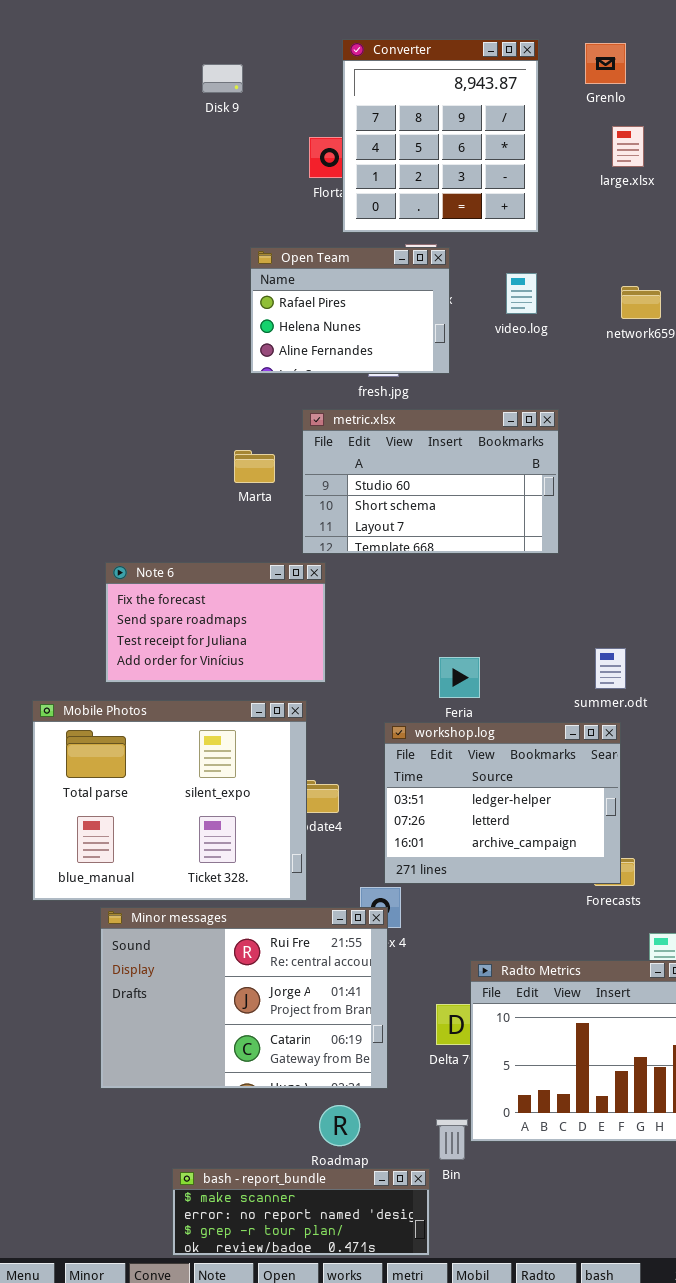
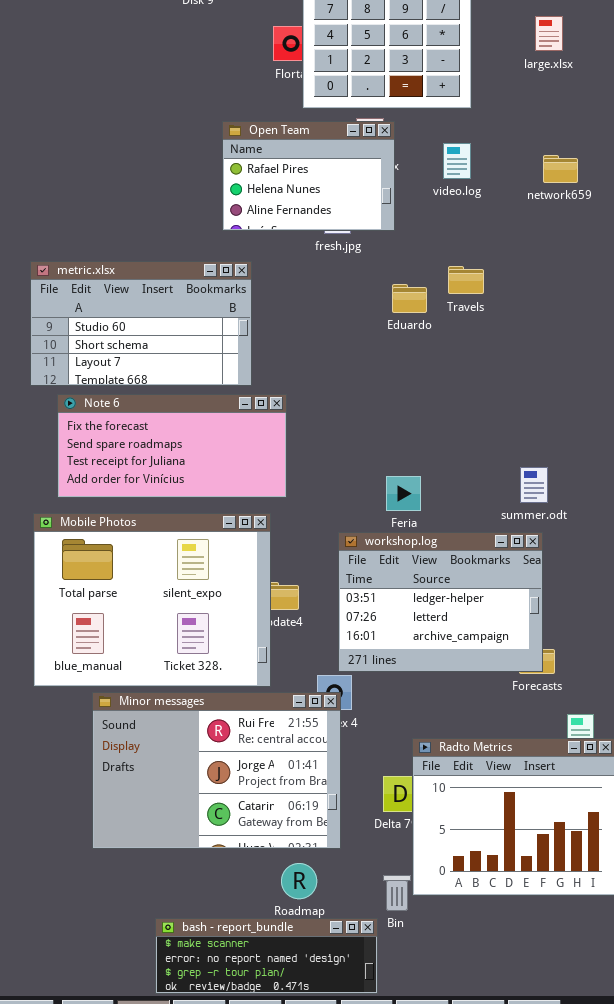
metric.xlsx: [302,409,559,554] -> [30,261,252,386], moved
Note 6: [105,562,326,683] -> [57,394,287,498], resized

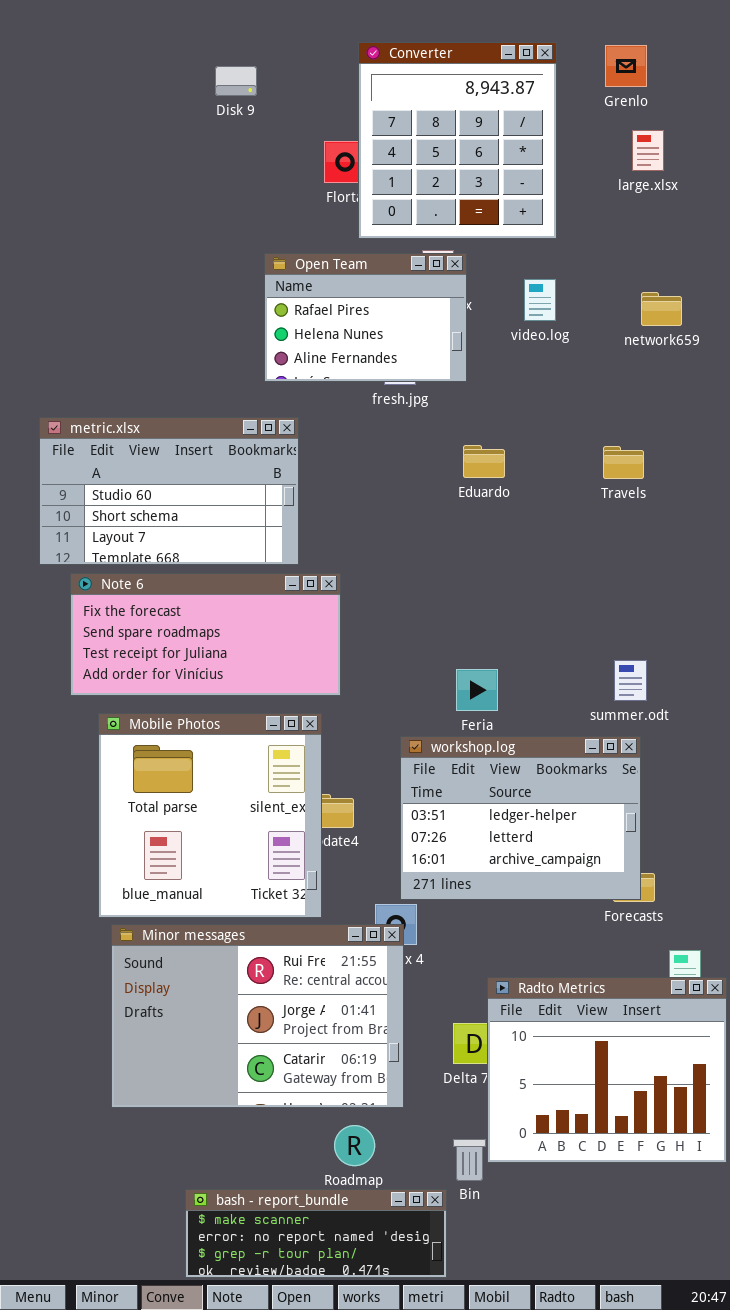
Travels: [448,266,484,294] -> [603,446,644,479], moved
Mobile Photos: [33,513,271,687] -> [98,713,322,918], resized

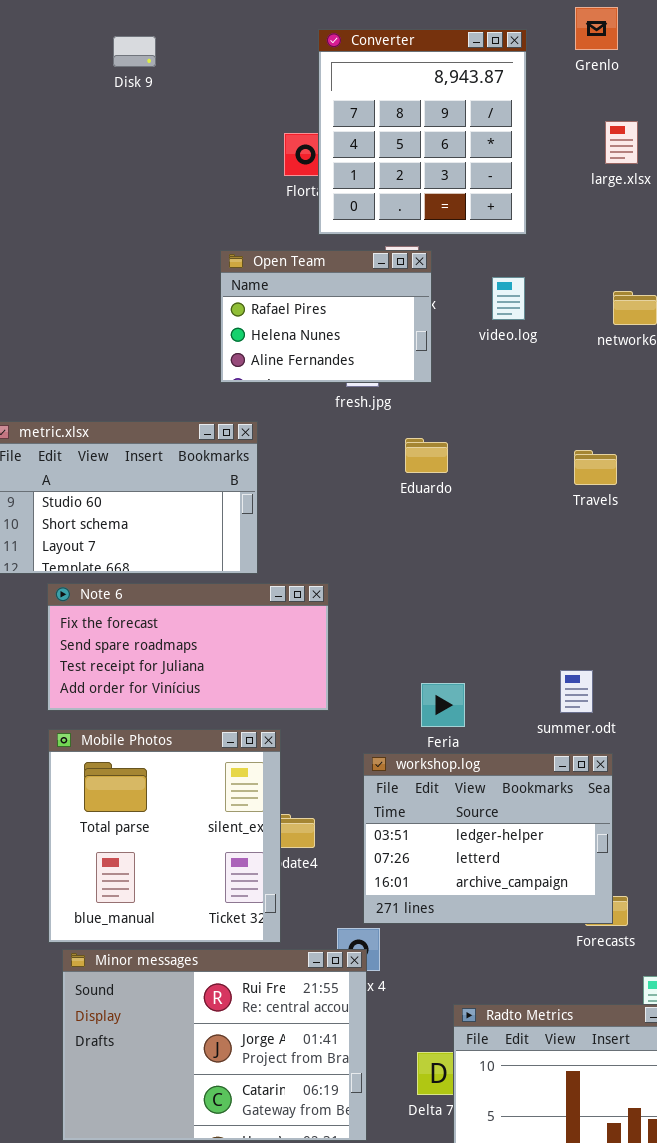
Grenlo: [605,45,647,87] -> [575,7,618,50], moved
Disk 9: [215,66,257,96] -> [113,36,156,67], moved
Eduardo: [463,445,505,478] -> [405,438,448,473], moved
Note 6: [70,573,341,696] -> [47,583,329,711], moved
summer.odt: [614,660,647,701] -> [560,670,593,713], moved

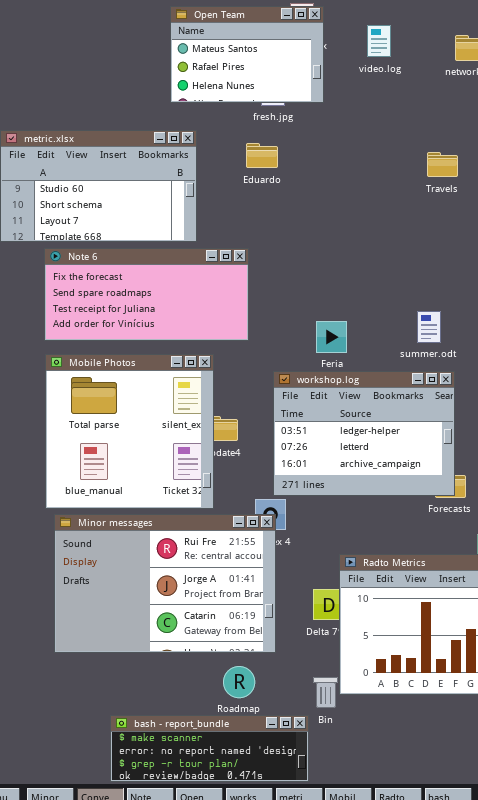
Open Team: [220,250,432,383] -> [170,6,324,103], scrolled up 1 row
Eduardo: [405,438,448,473] -> [246,143,278,168], moved

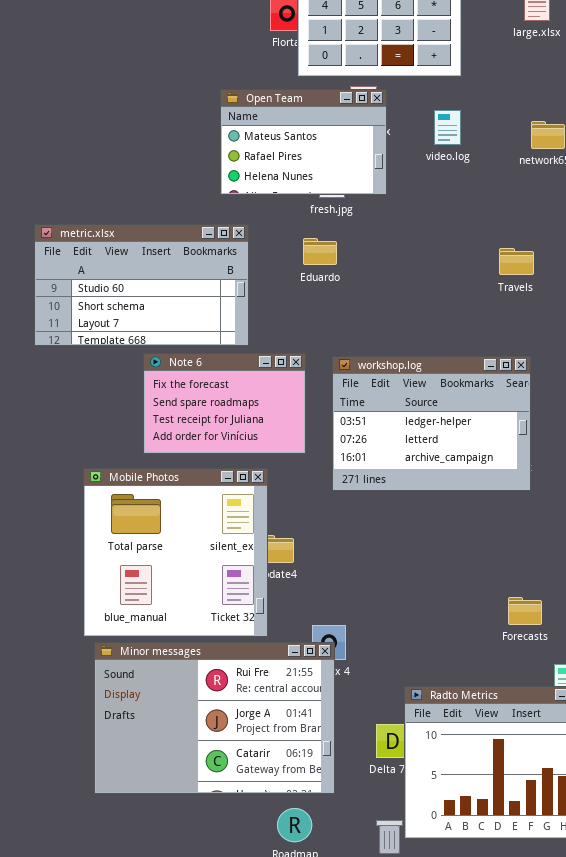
Note 6: [44,248,249,341] -> [143,353,306,454], resized
workshop.log: [273,371,455,496] -> [332,356,531,491], moved

